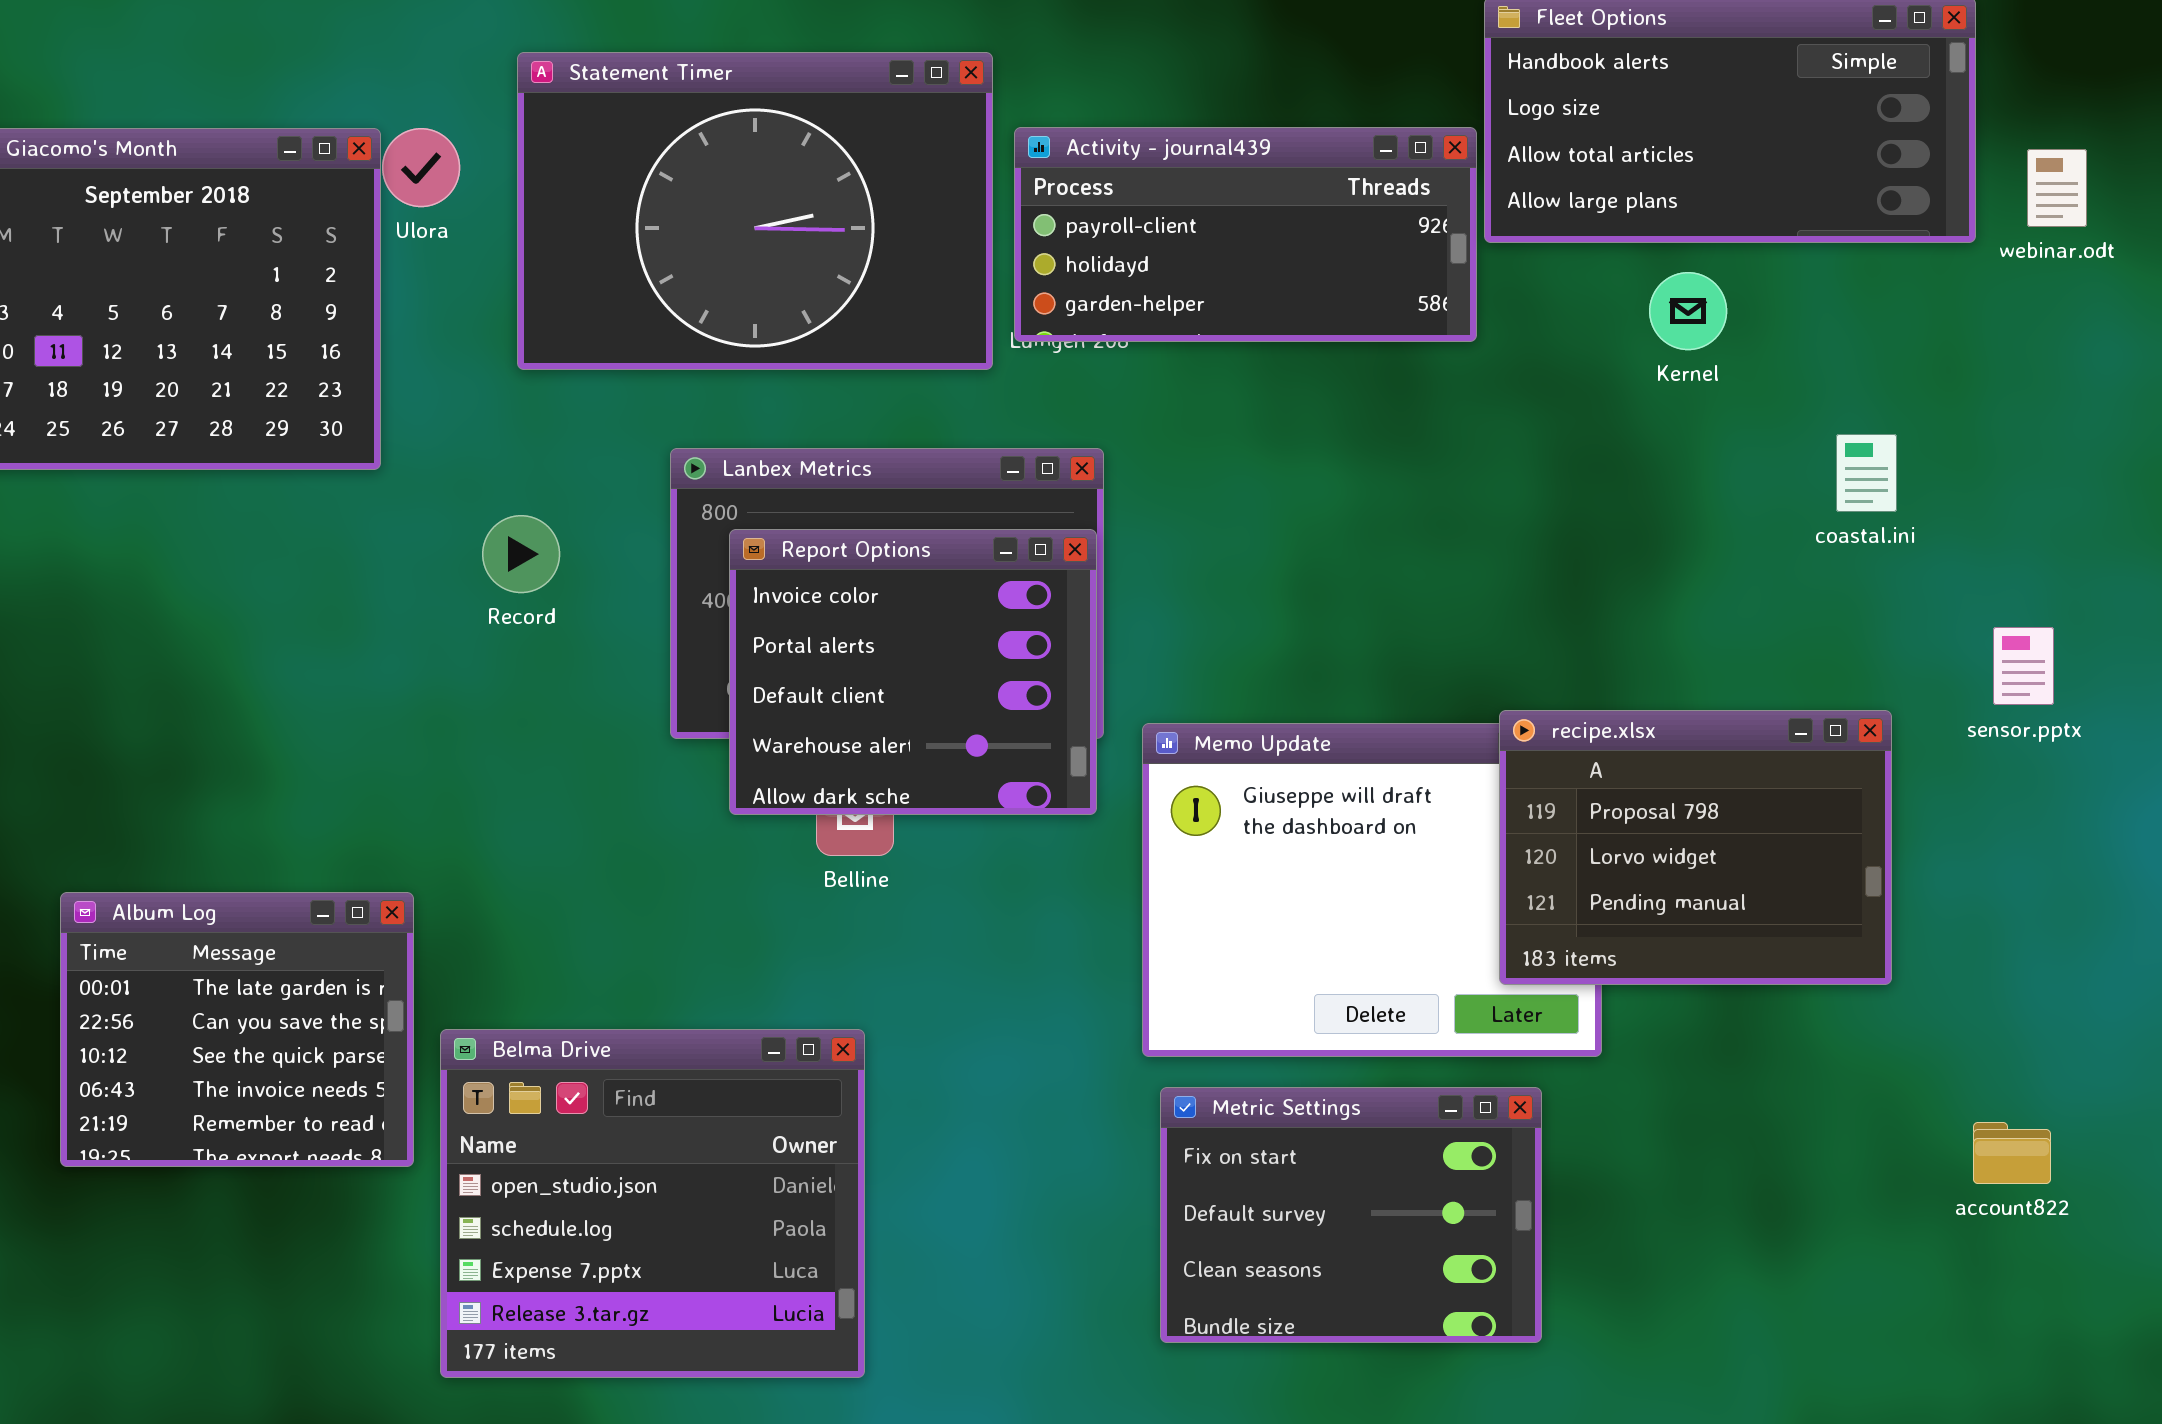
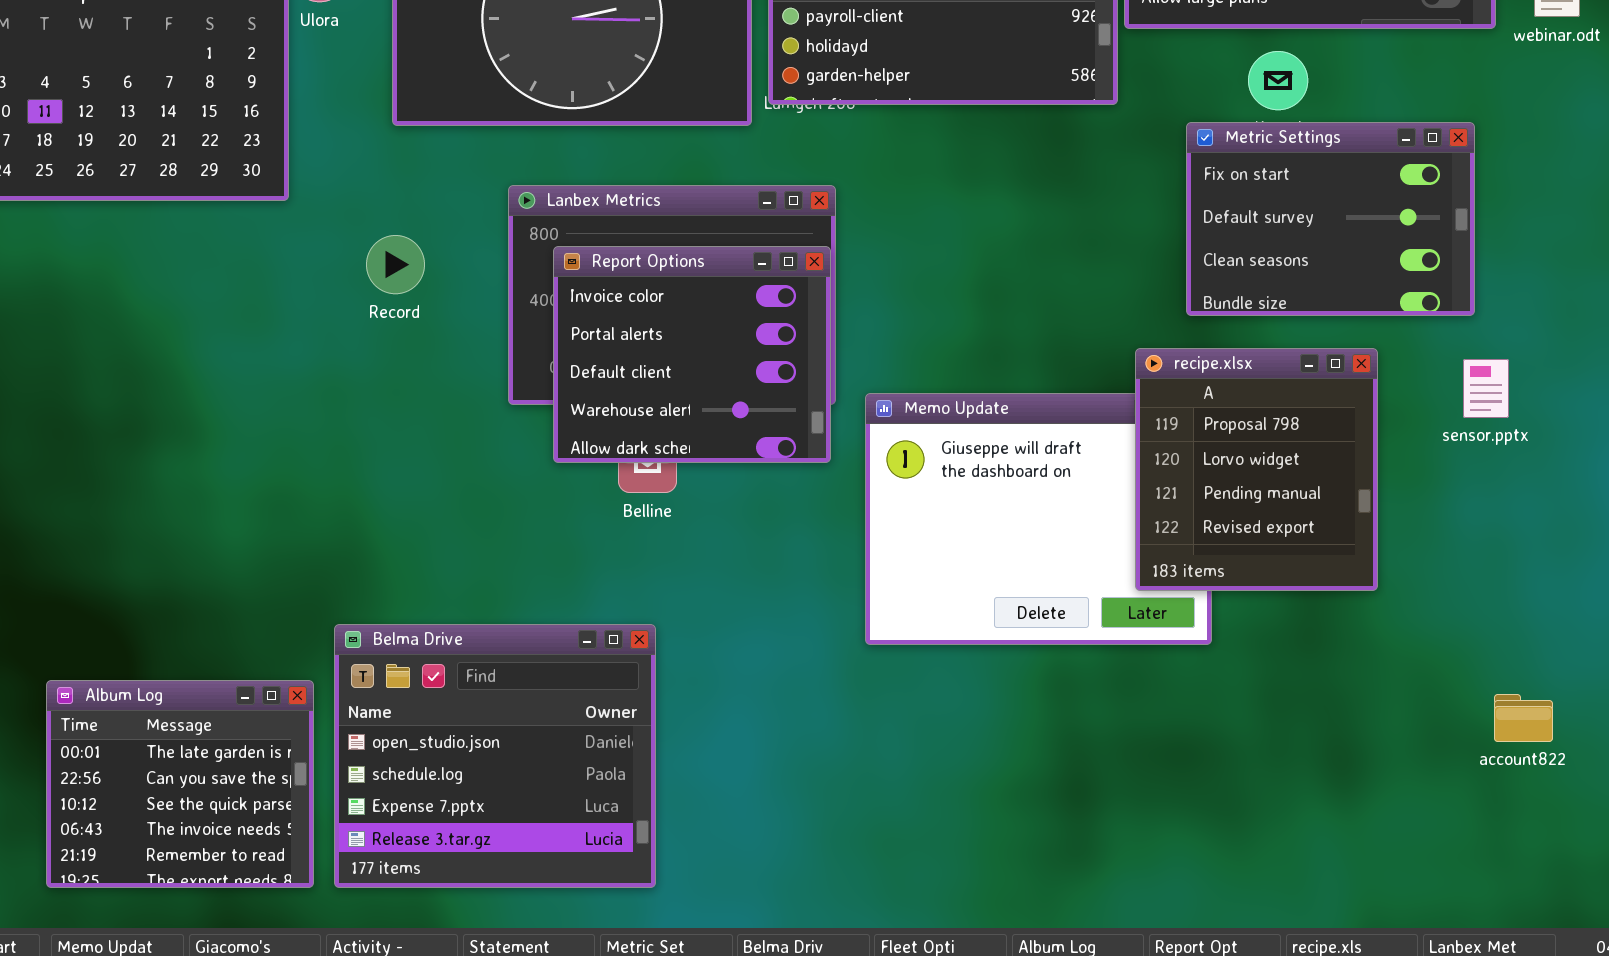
sensor.pptx: [1993,627,2054,705] -> [1463,359,1509,418], moved
recipe.xlsx: [1499,710,1892,985] -> [1135,348,1378,591], resized
Album Log: [60,892,414,1167] -> [46,680,314,888], moved
Metric Settings: [1160,1087,1542,1343] -> [1186,122,1475,316], moved

